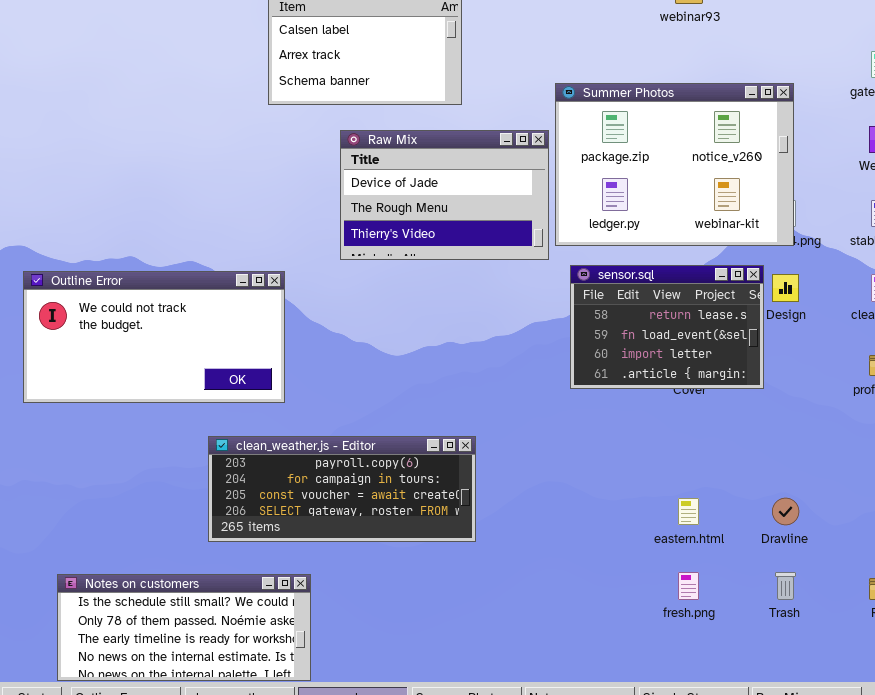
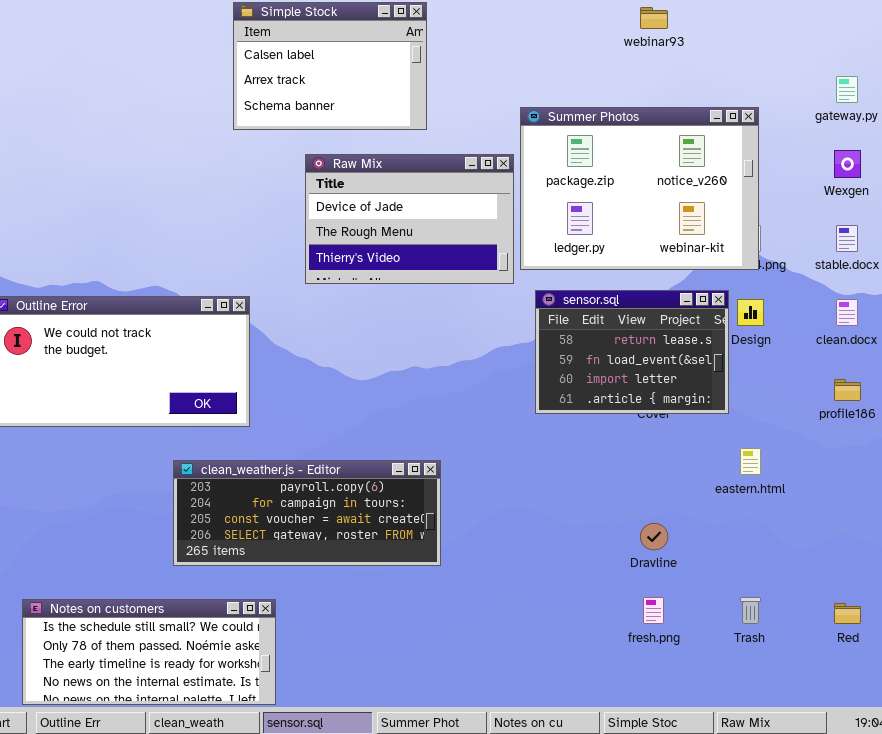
eastern.html: [678,498,699,525] -> [740,448,761,475], moved
Dravline: [772,498,799,525] -> [640,523,668,550], moved

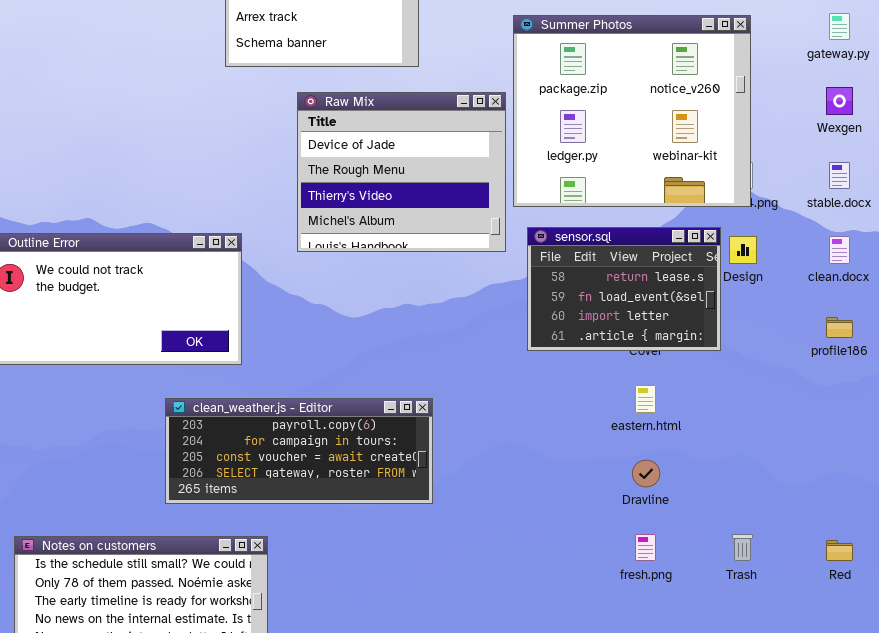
Summer Photos: [520,107,759,270] -> [513,15,751,207], resized
Raw Mix: [305,154,514,284] -> [297,92,506,252], resized
eastern.html: [740,448,761,475] -> [635,385,656,413], moved

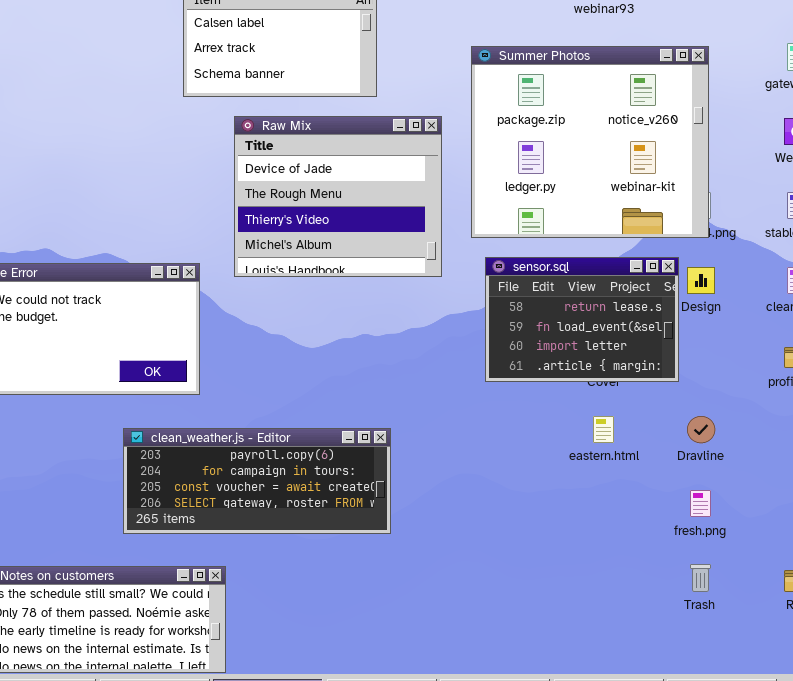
Raw Mix: [297,92,506,252] -> [234,116,442,277], moved
Dravline: [632,460,660,487] -> [687,416,715,443], moved
fresh.png: [635,534,656,561] -> [690,490,711,517], moved

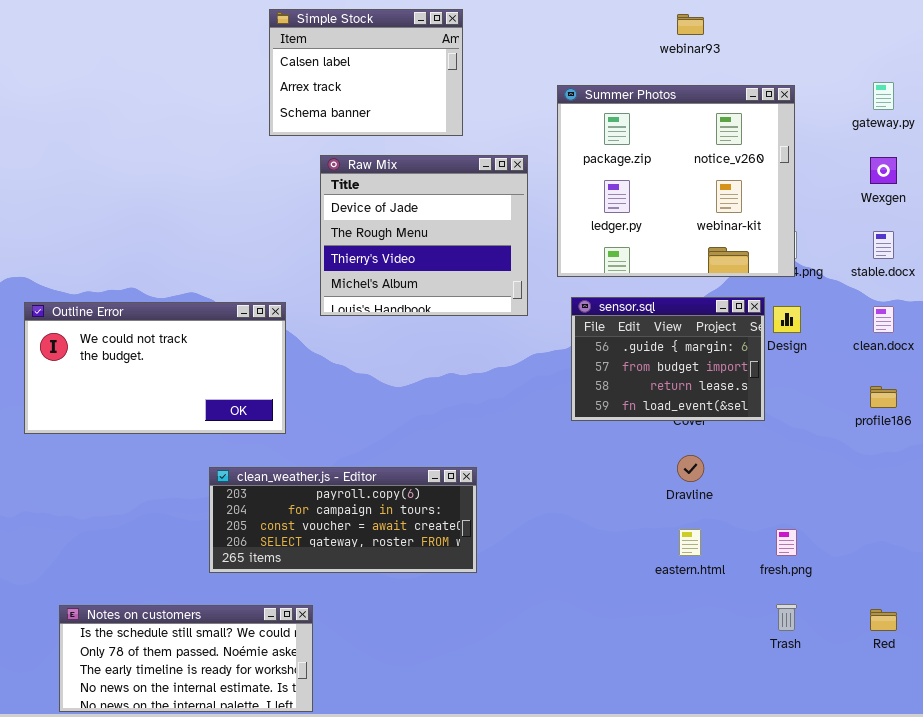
sensor.sql: [485,257,679,382] -> [571,297,765,421], scrolled up 2 rows
eastern.html: [593,416,614,443] -> [679,529,701,556], moved
Dravline: [687,416,715,443] -> [677,455,704,482], moved

